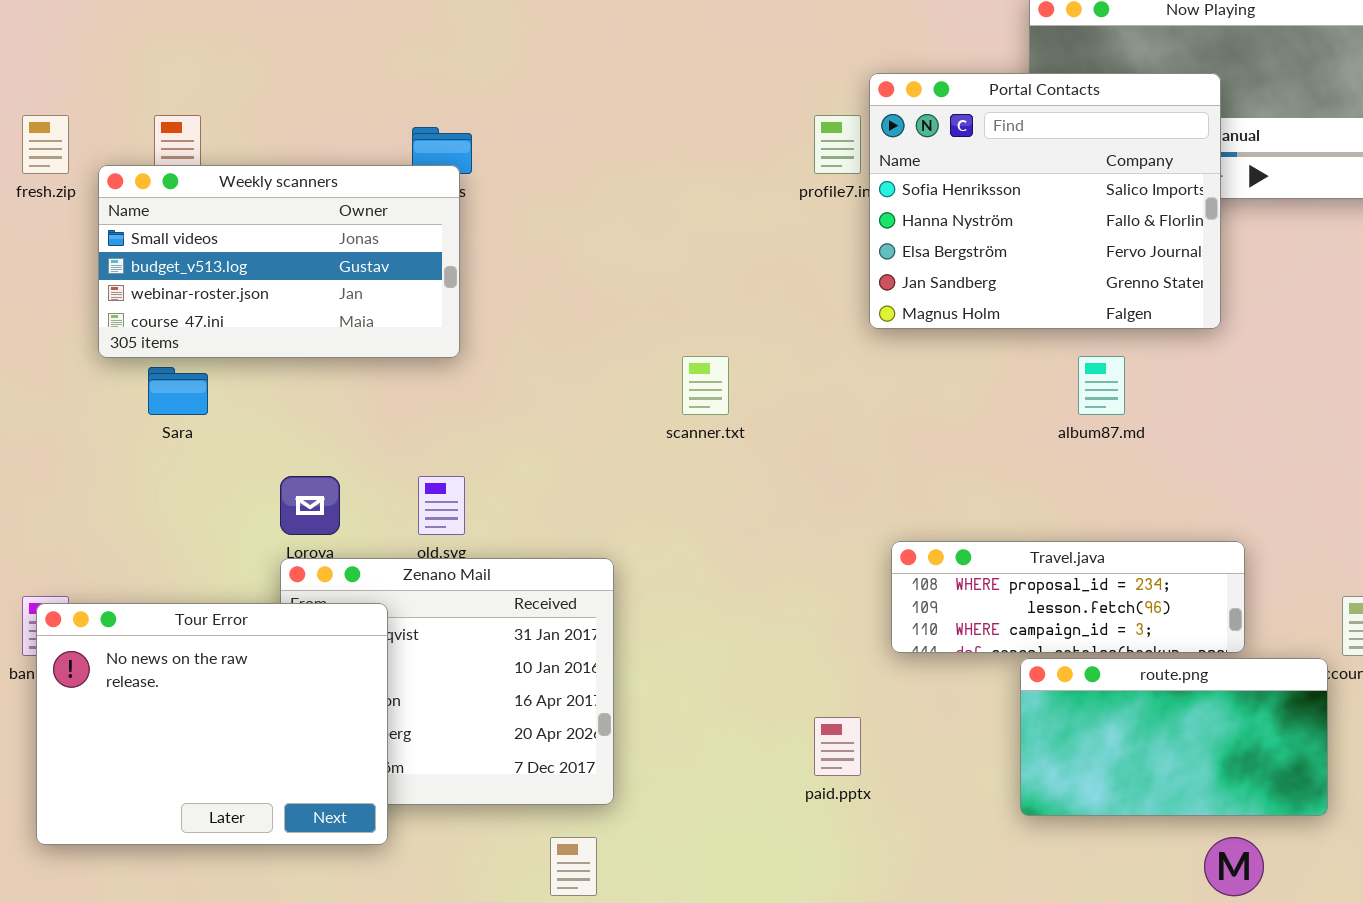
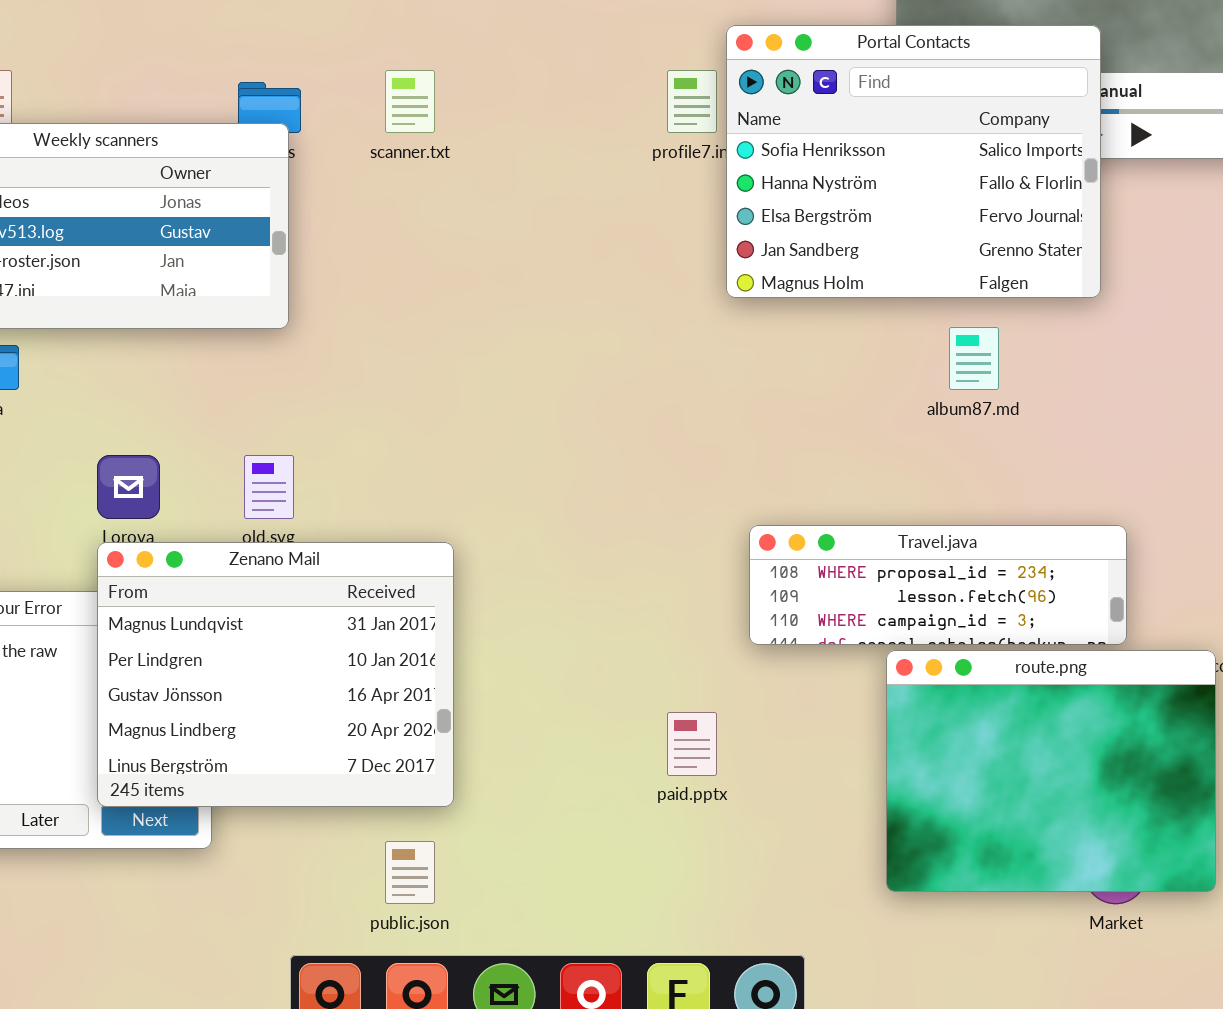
scanner.txt: [682,356,729,415] -> [385,70,435,133], moved
Zenano Mail: [280,558,614,805] -> [97,542,454,807], raised
route.png: [1020,658,1328,816] -> [886,650,1216,892], resized

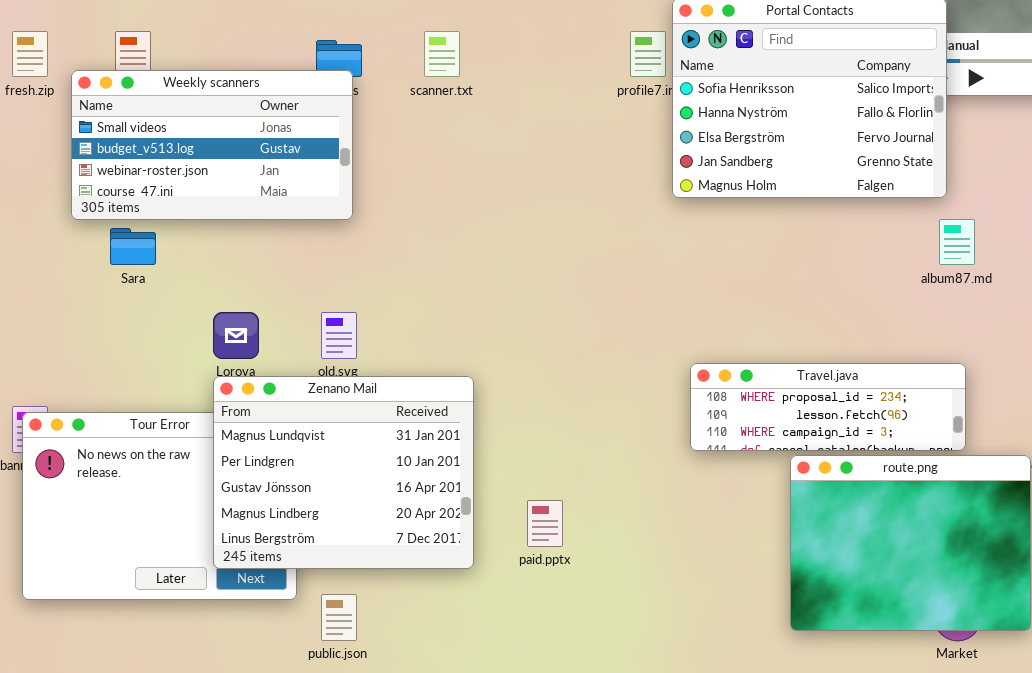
album87.md: [949,327,999,390] -> [939,219,975,265], moved
paid.pptx: [667,712,717,776] -> [527,500,563,547], moved
public.json: [385,841,435,904] -> [321,594,357,641], moved

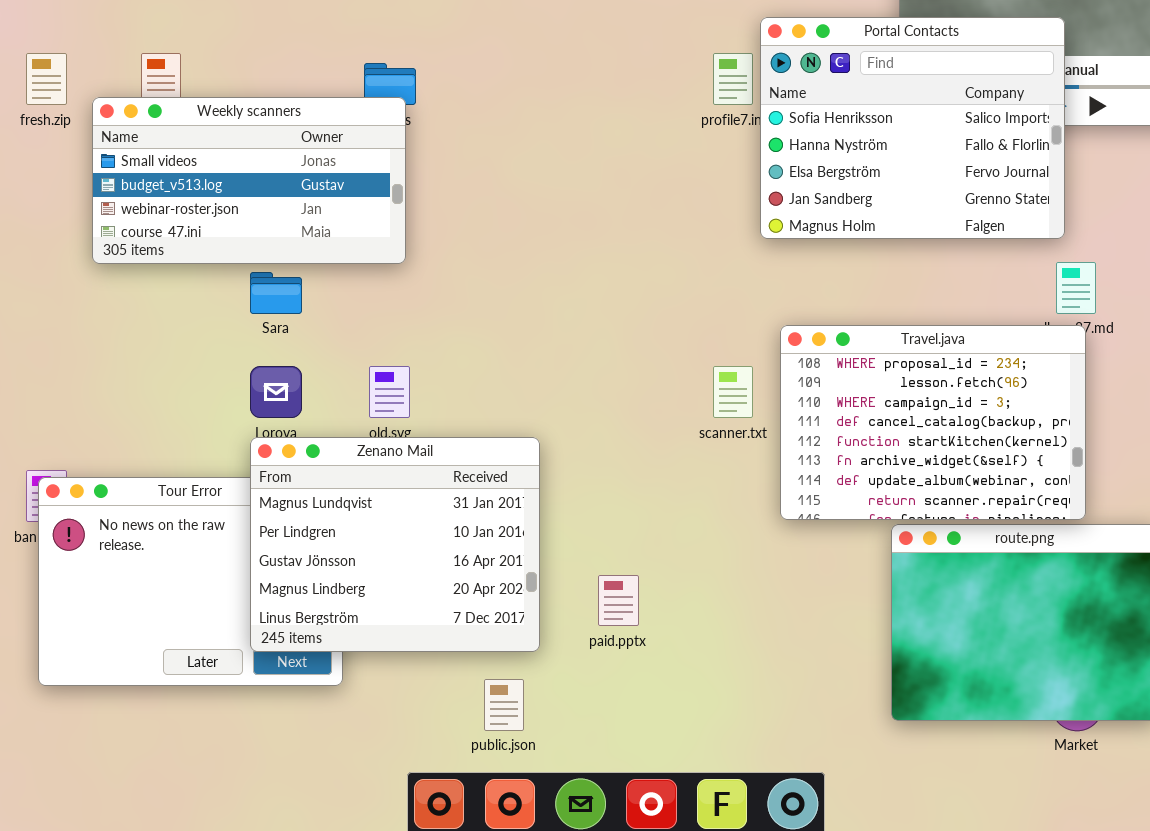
scanner.txt: [424,31,460,77] -> [713,366,753,418], moved
Sara: [110,228,156,265] -> [250,272,302,314], moved
Travel.java: [690,363,966,451] -> [780,325,1086,520], resized
public.json: [321,594,357,641] -> [484,679,524,731], moved

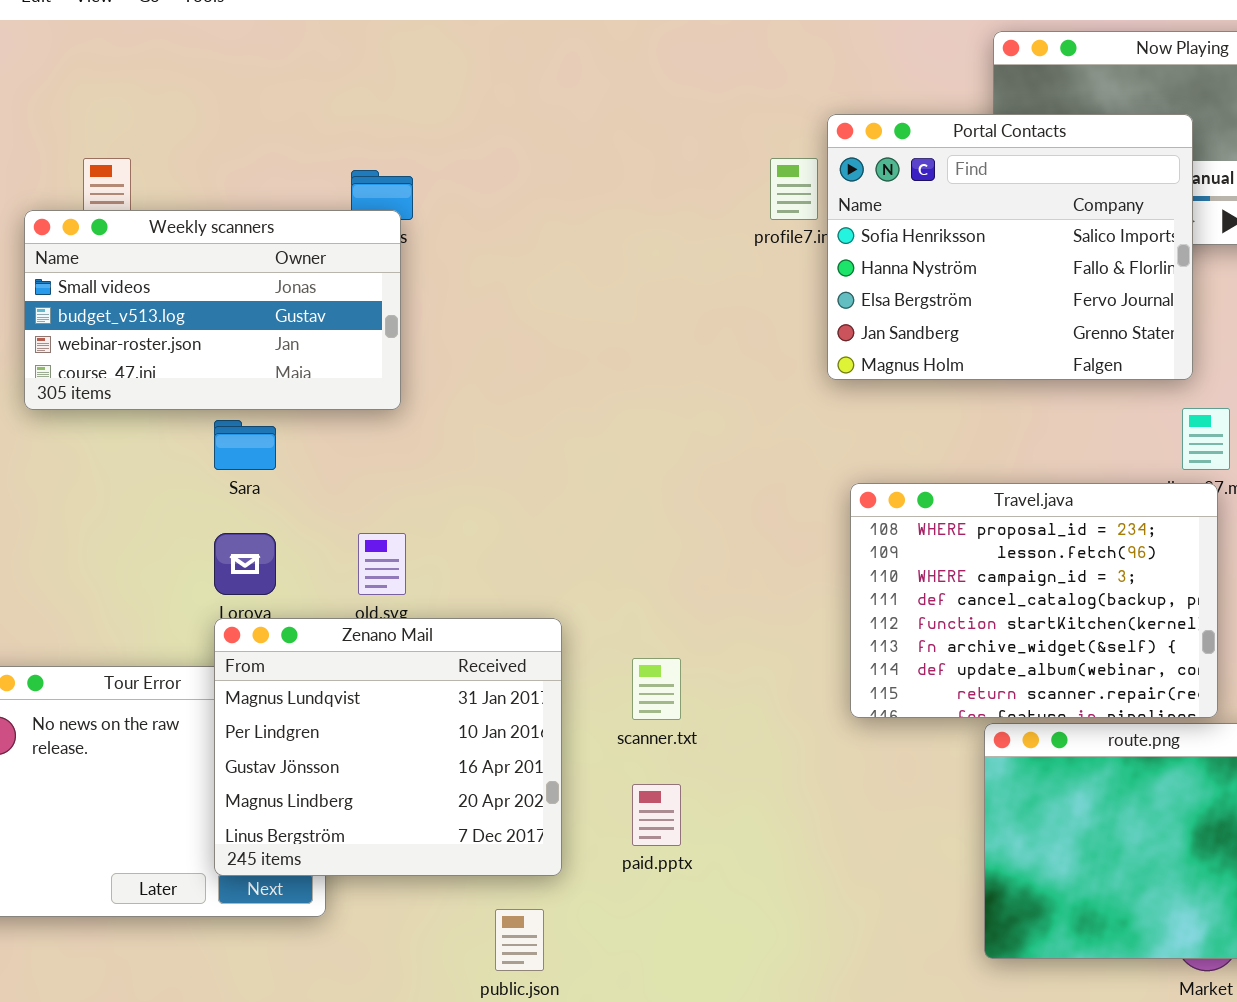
scanner.txt: [713,366,753,418] -> [632,658,681,720], moved

